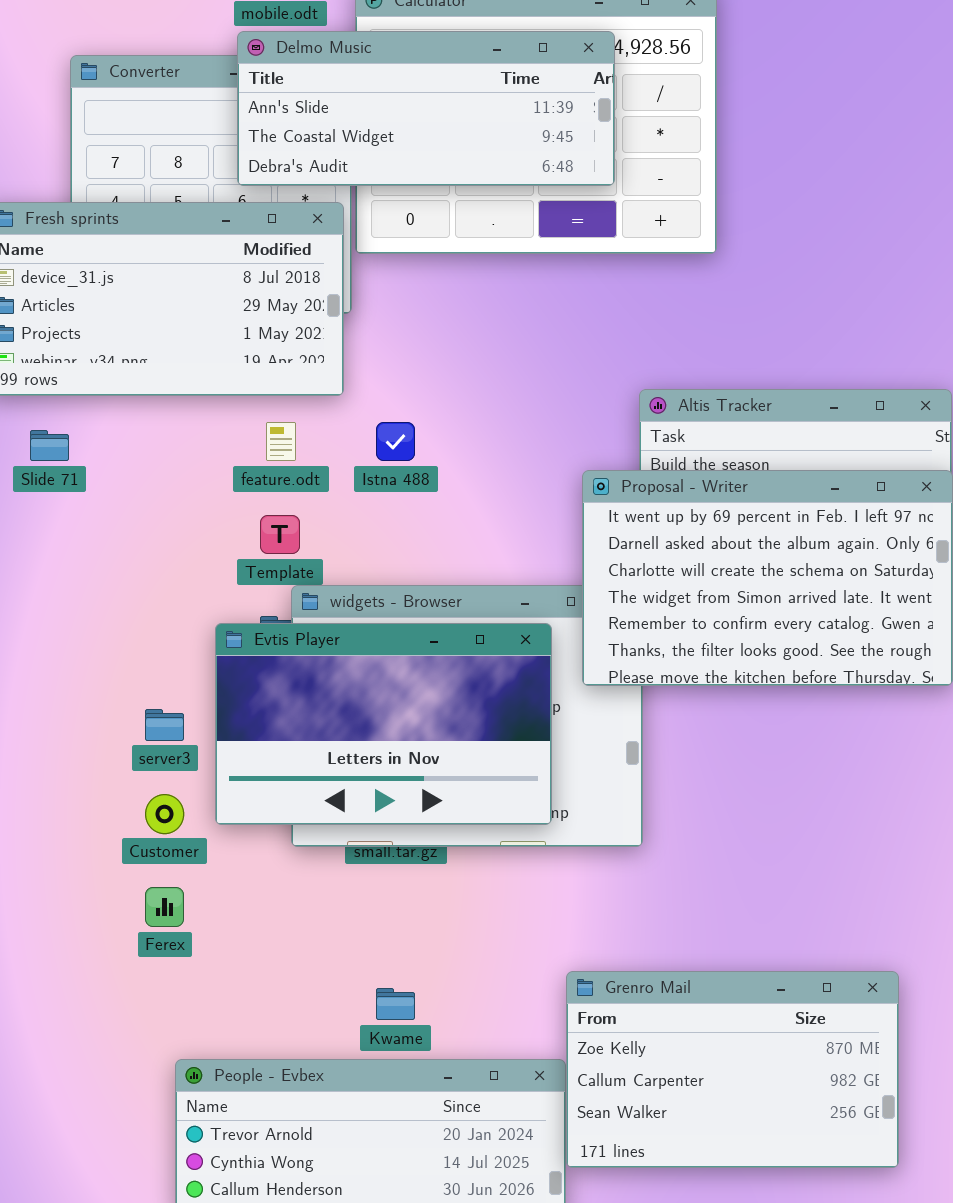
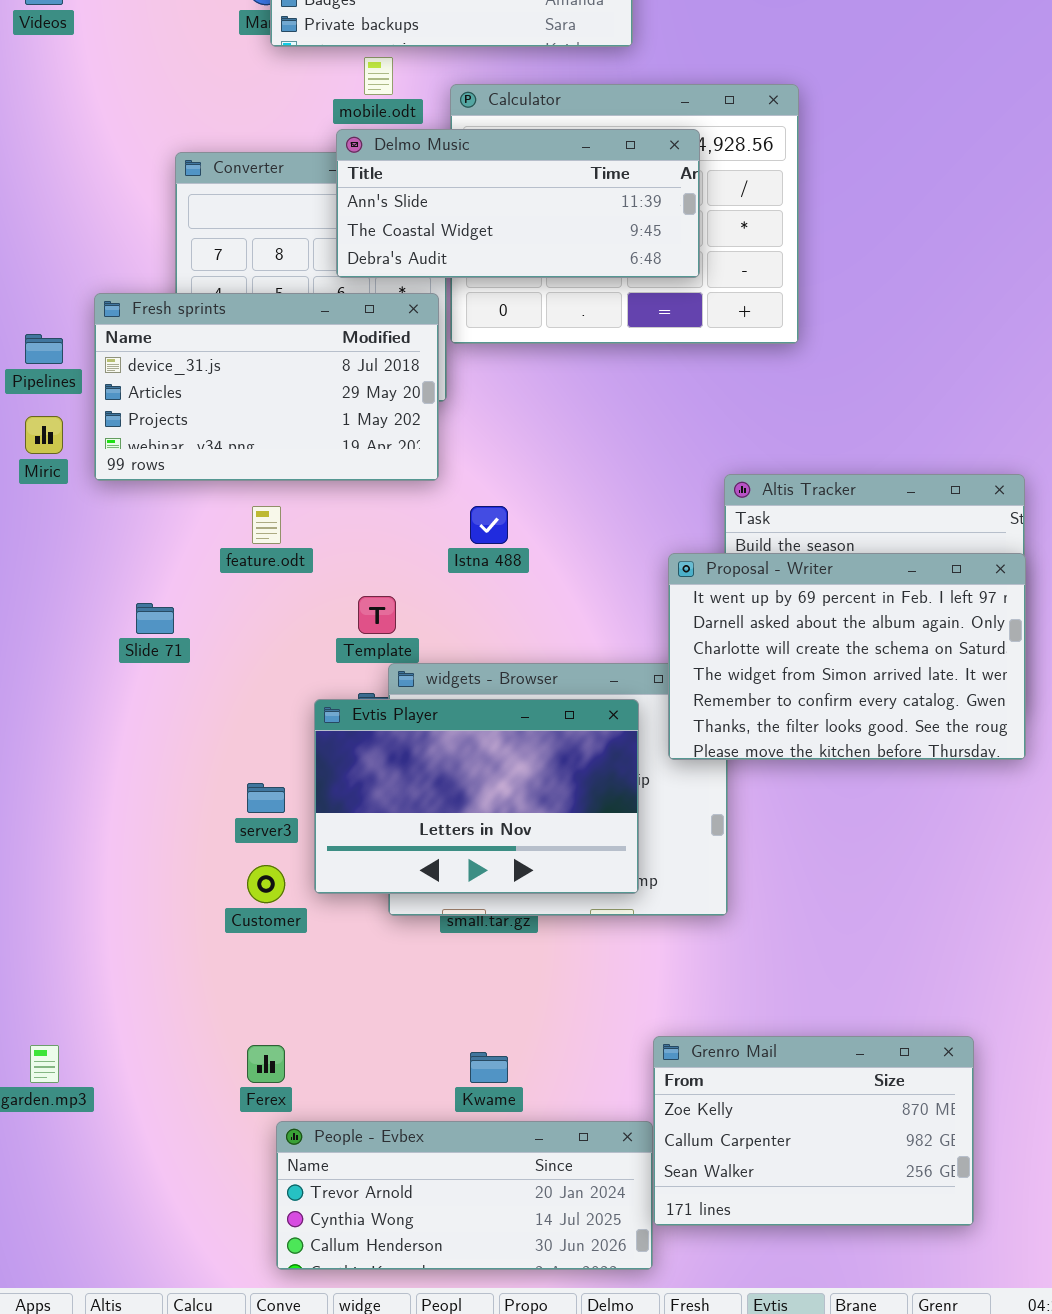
feature.odt: [266,422,296,461] -> [252,506,281,544], moved
Slide 71: [30,430,69,461] -> [136,603,174,634], moved
Ferex: [145,887,184,927] -> [247,1045,285,1083], moved

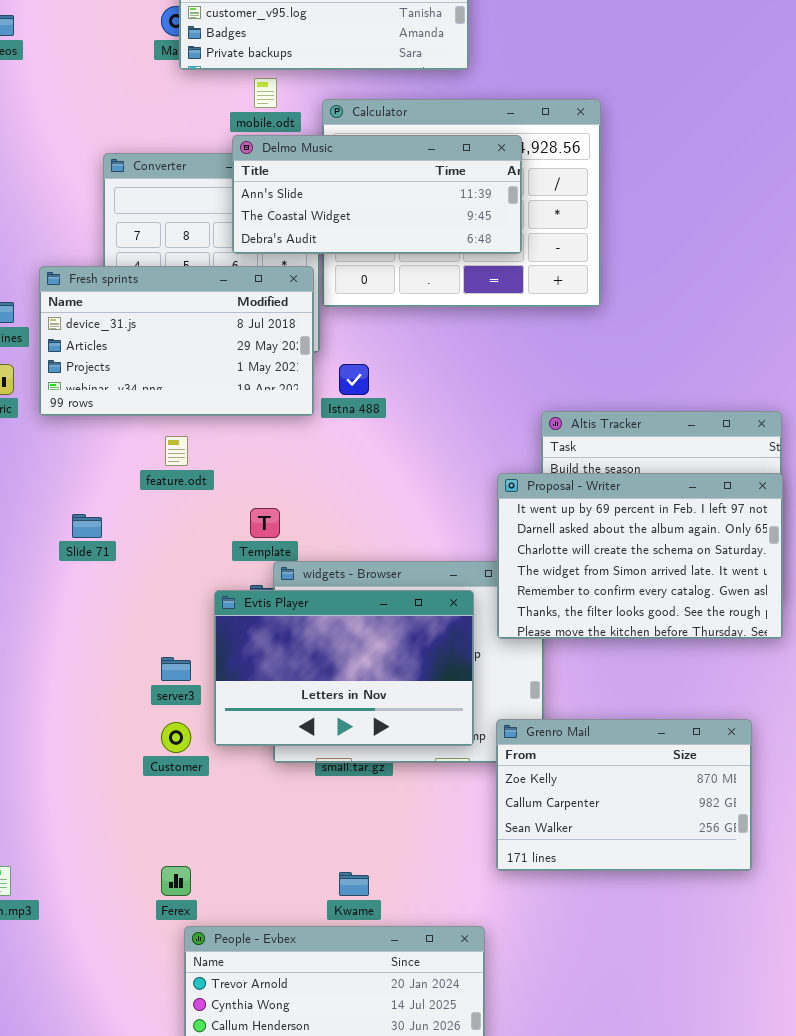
Istna 488: [470,506,508,544] -> [339,364,369,395], moved
Grenro Mail: [653,1036,974,1226] -> [496,719,752,871], moved

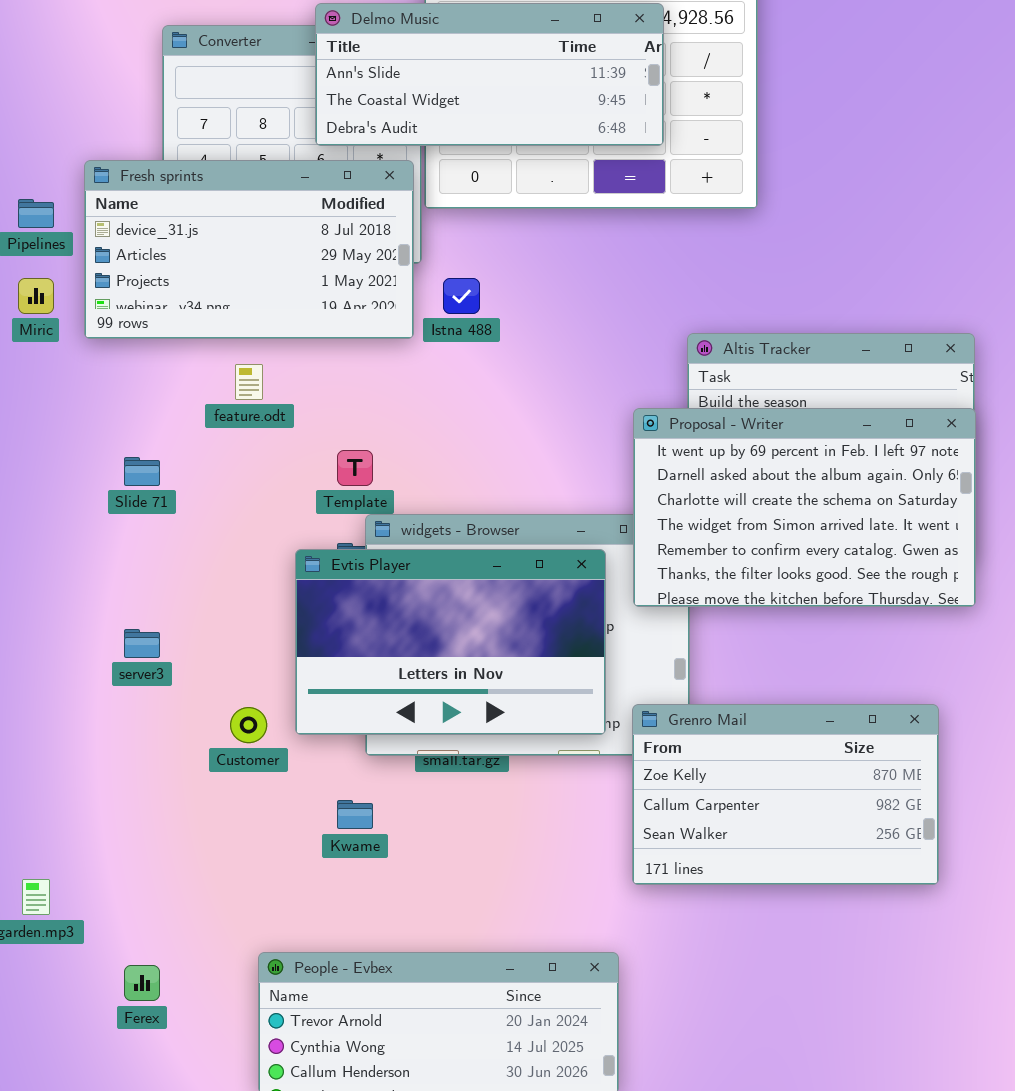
server3: [161,657,191,681] -> [124,629,160,658], moved
Ferex: [161,866,191,896] -> [124,965,160,1001], moved
Kwame: [339,872,369,896] -> [337,800,373,829], moved

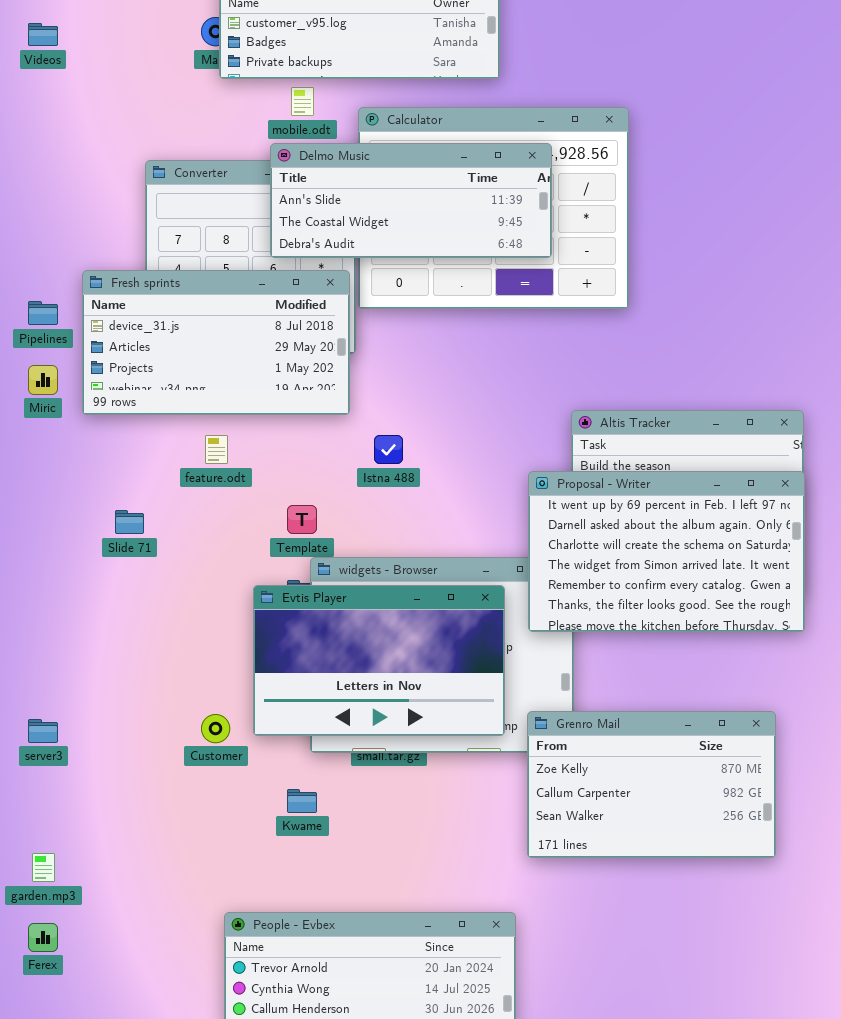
Istna 488: [443,278,480,314] -> [374,435,403,464], moved
server3: [124,629,160,658] -> [28,719,58,743], moved
Ferex: [124,965,160,1001] -> [28,923,58,952], moved

